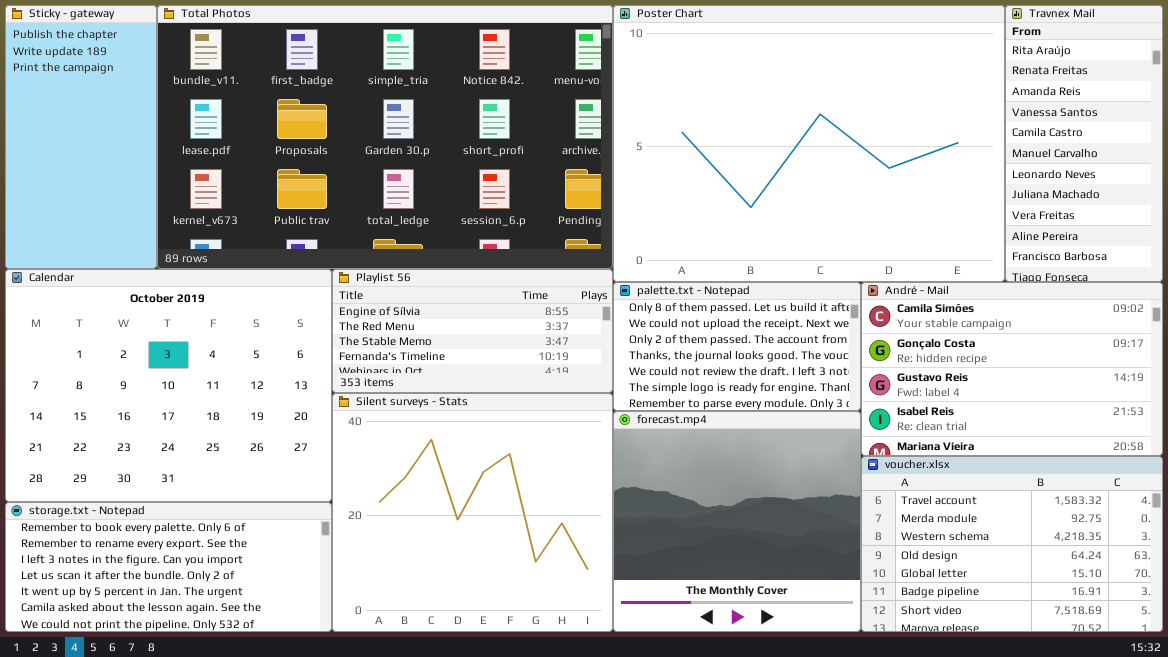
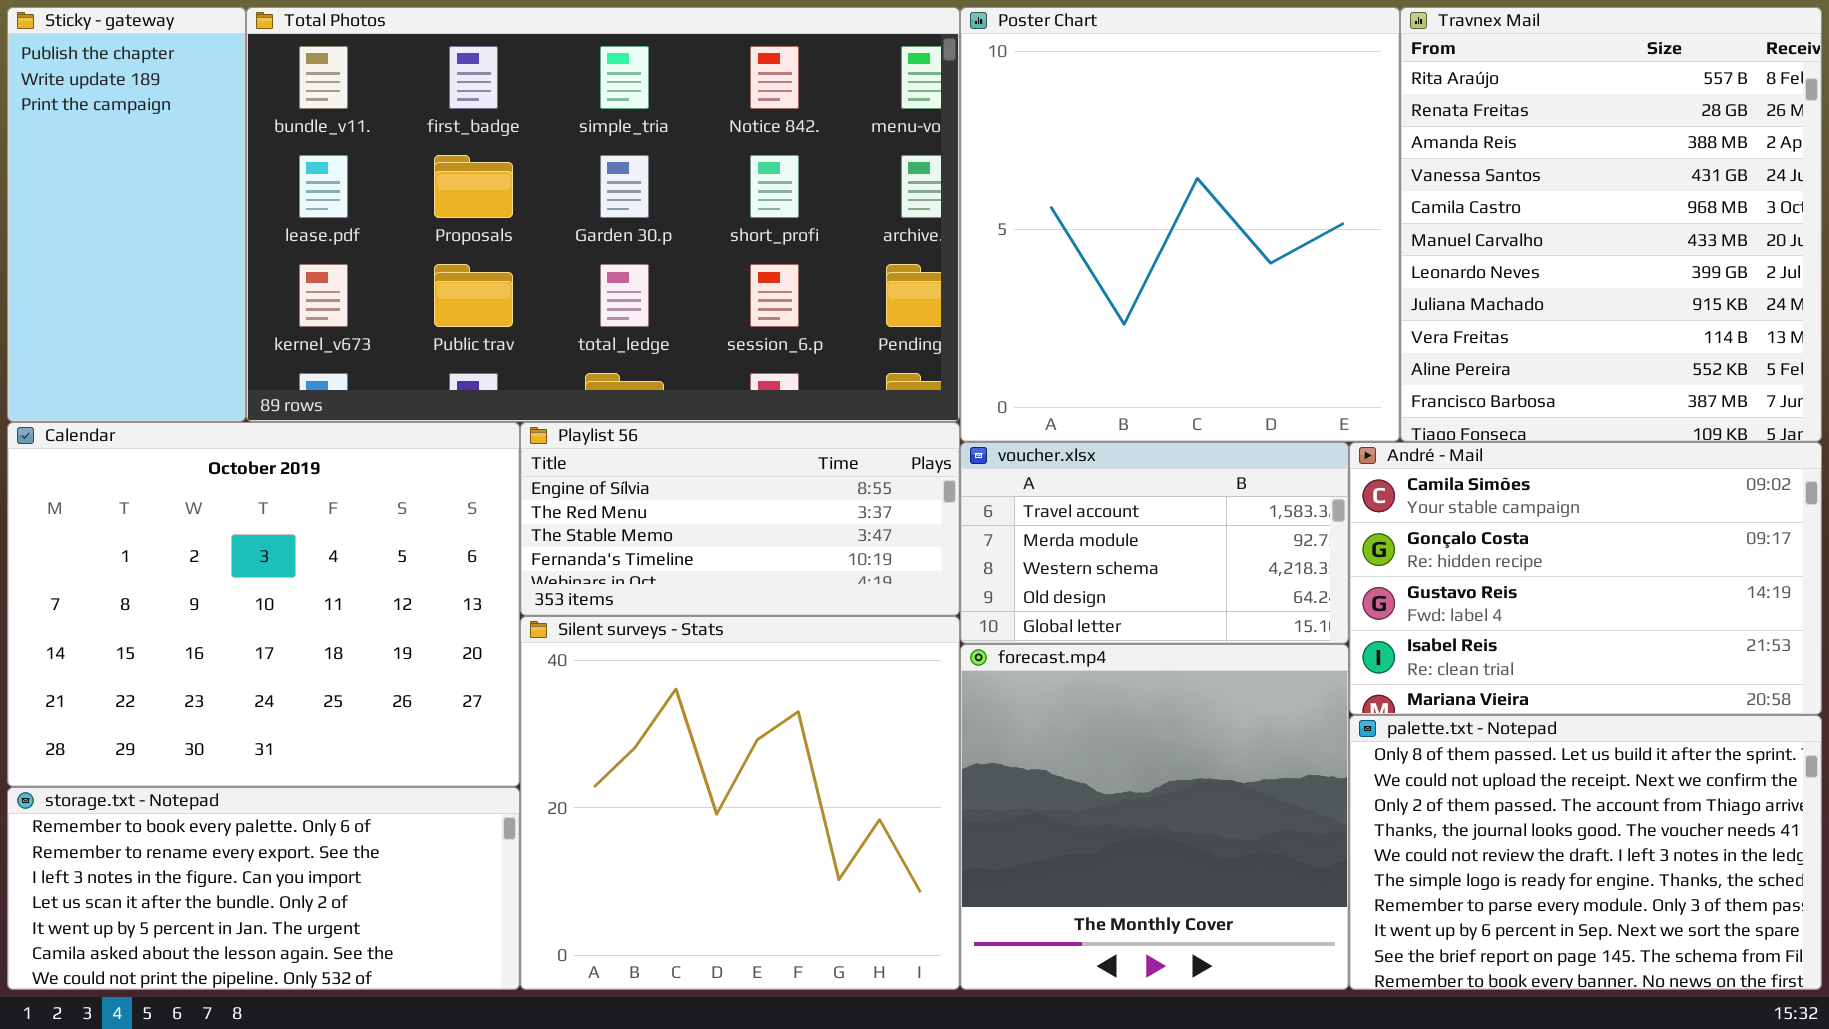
Poster Chart: [613,5,1005,282] -> [960,7,1400,442], resized
Travnex Mail: [1005,5,1163,282] -> [1400,7,1822,442], resized
palette.txt - Notepad: [613,282,861,411] -> [1349,715,1822,990], moved, resized
voucher.xlsx: [861,456,1163,632] -> [960,442,1349,644], moved, resized

